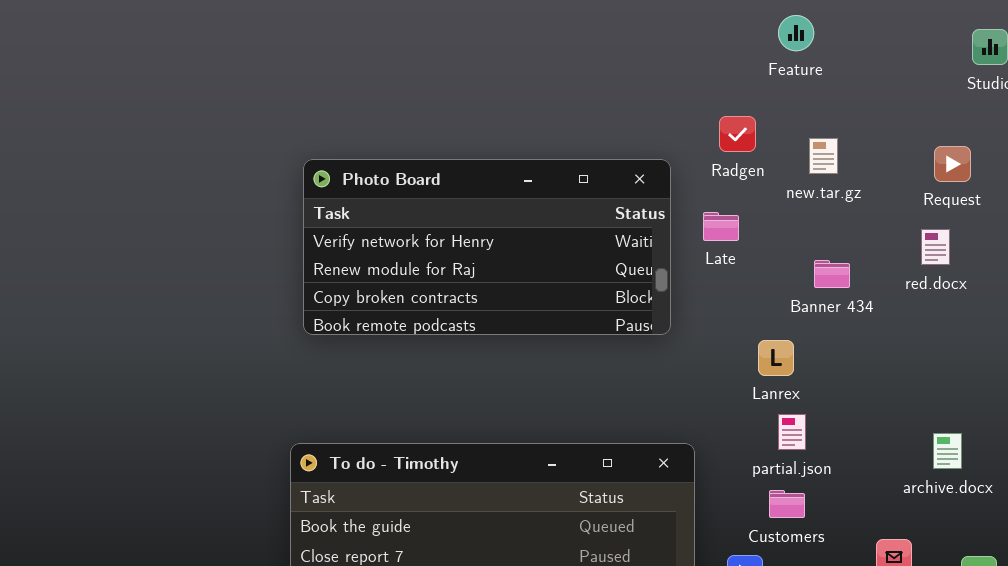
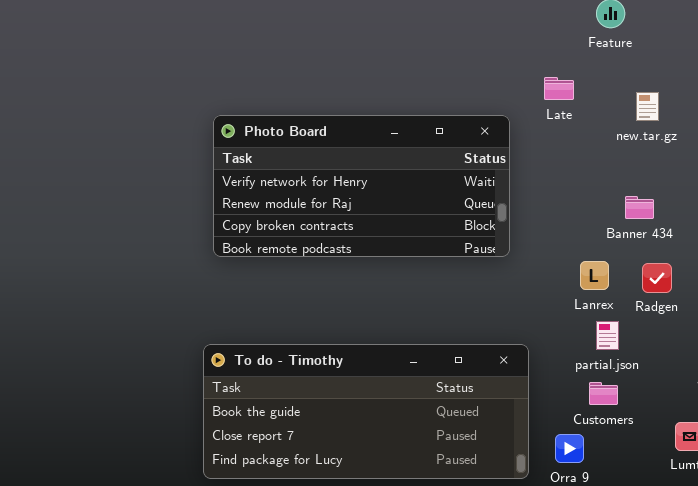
Radgen: [719,116,756,152] -> [642,263,672,293], moved
new.tar.gz: [809,138,838,174] -> [636,92,659,121], moved
Late: [703,212,739,241] -> [544,77,574,100], moved

